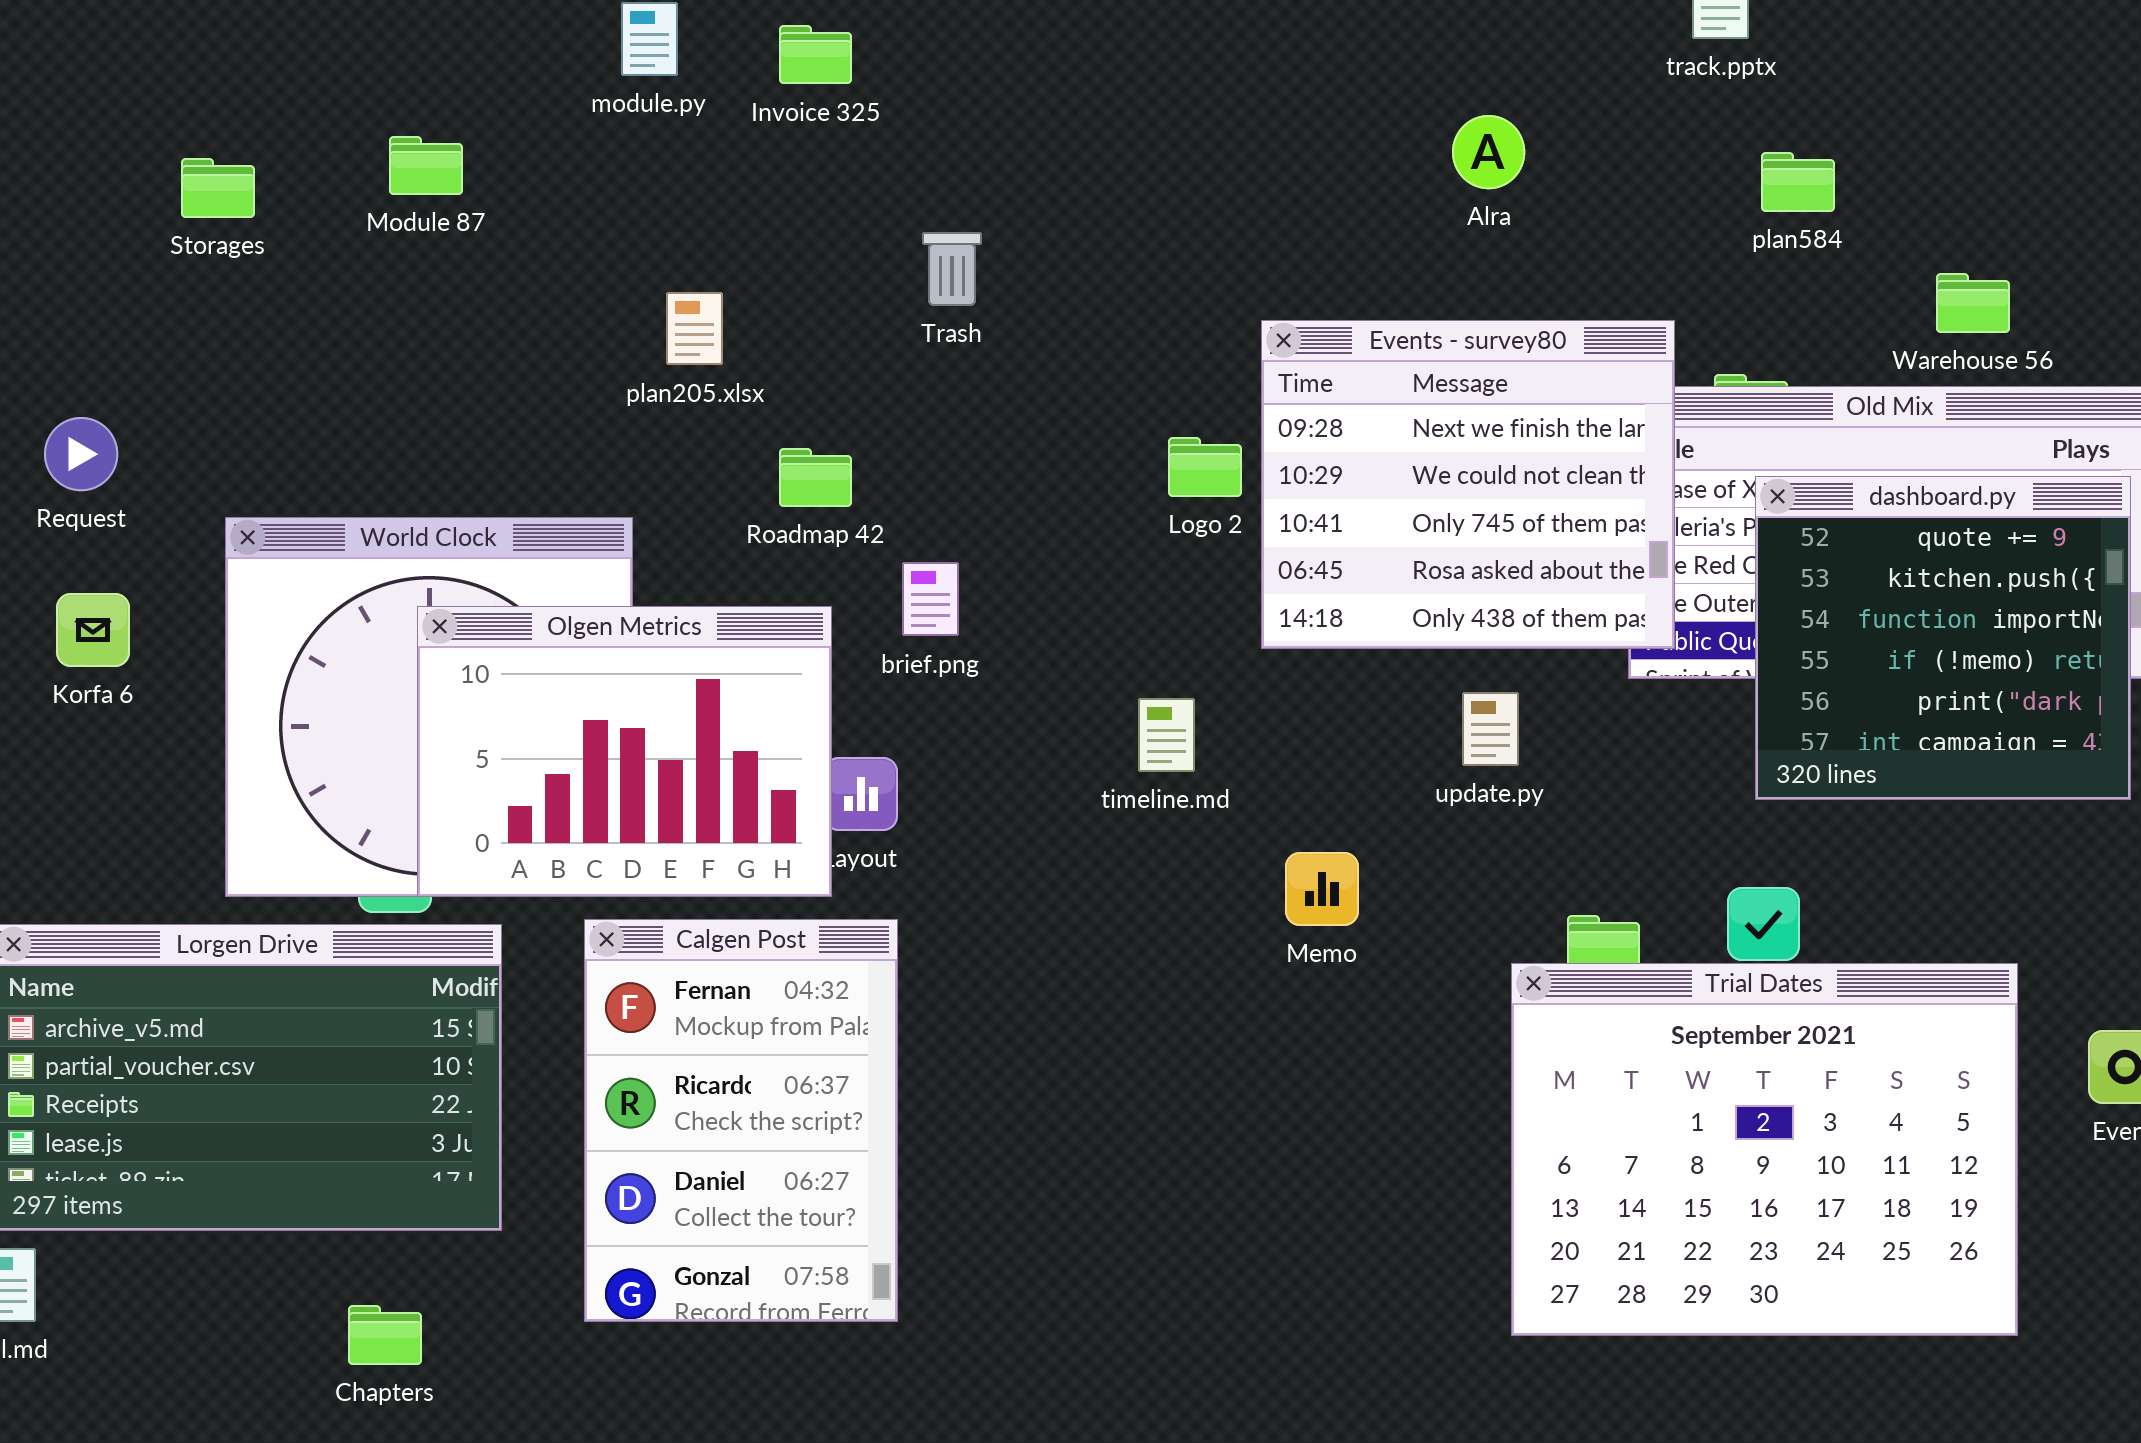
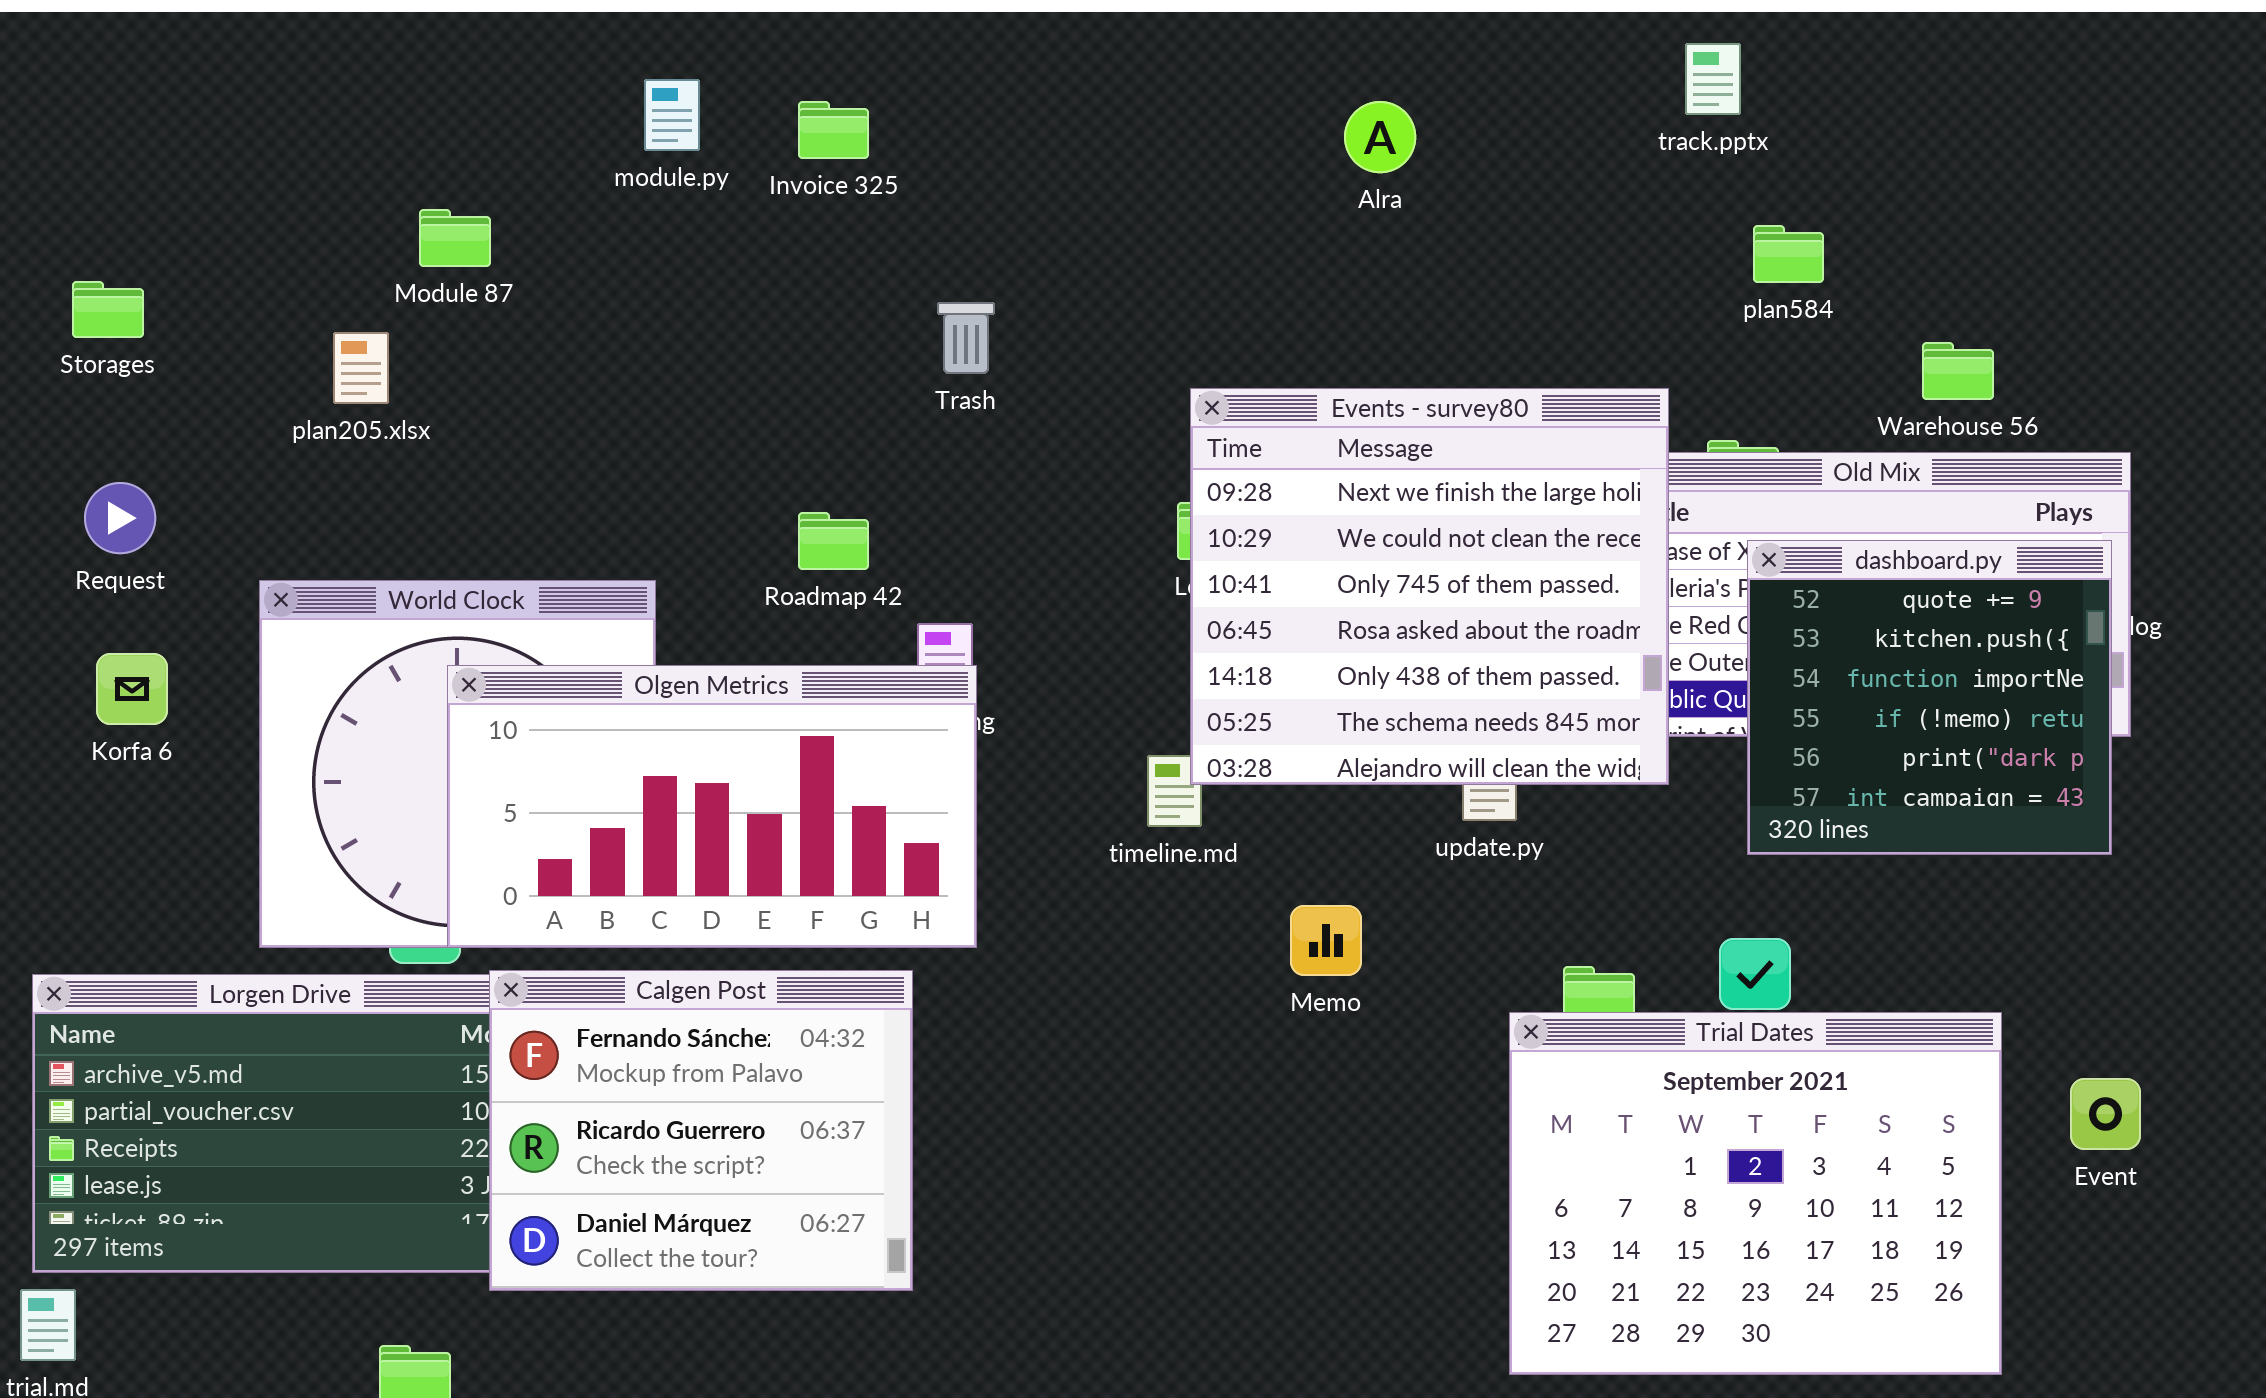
Alra: [1452,115,1525,189] -> [1344,101,1416,173], moved
Storages: [181,158,255,218] -> [72,281,144,338], moved
plan205.xlsx: [666,292,723,365] -> [333,332,389,404], moved
Events - survey80: [1261,320,1675,649] -> [1190,388,1669,785], resized
Olgen Metrics: [417,606,832,897] -> [447,665,977,948], resized
Calgen Post: [584,919,898,1322] -> [489,970,913,1291], resized

